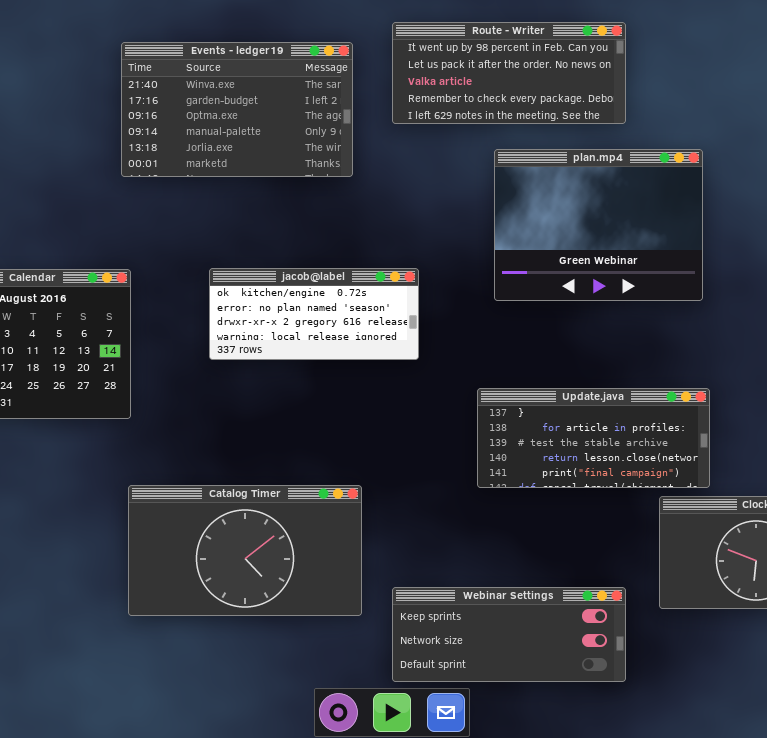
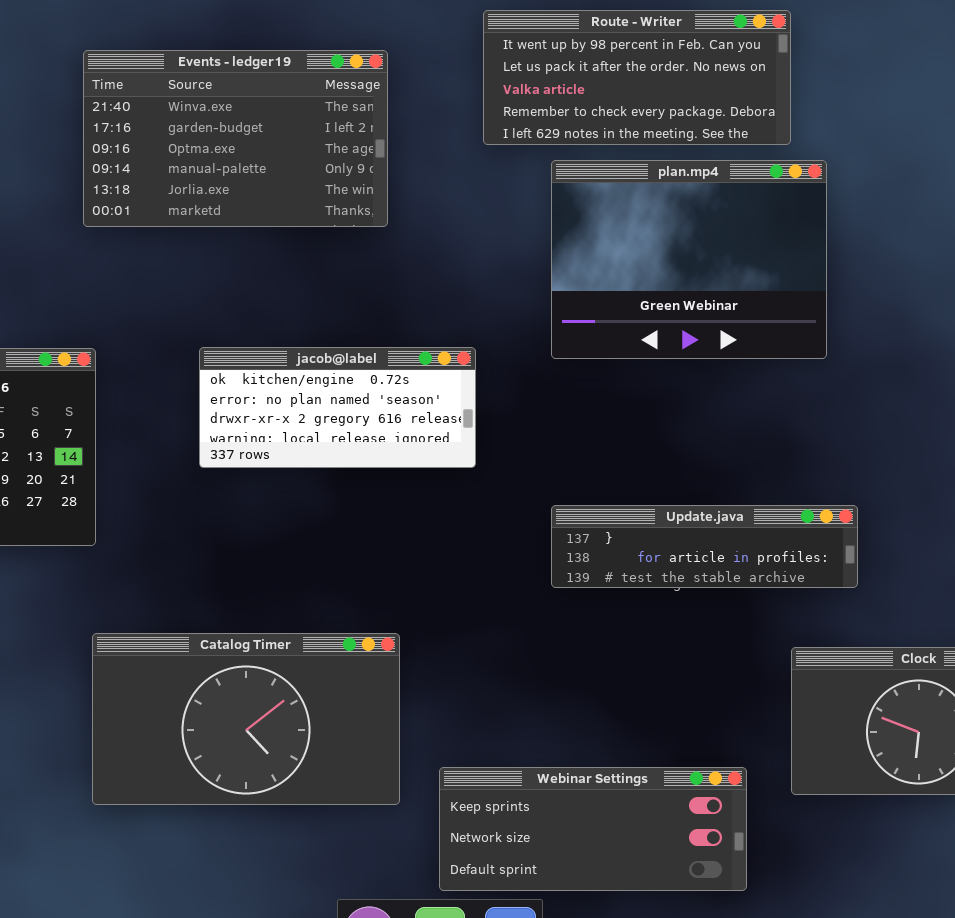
Route - Writer: [392,22,626,124] -> [483,10,791,145], moved
plan.mp4: [494,149,703,301] -> [551,160,827,359], moved
Update.java: [477,388,710,488] -> [551,505,858,588], resized

